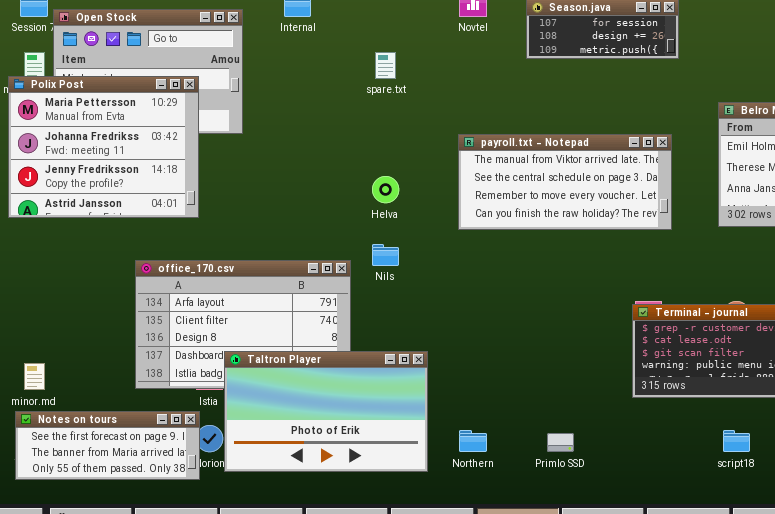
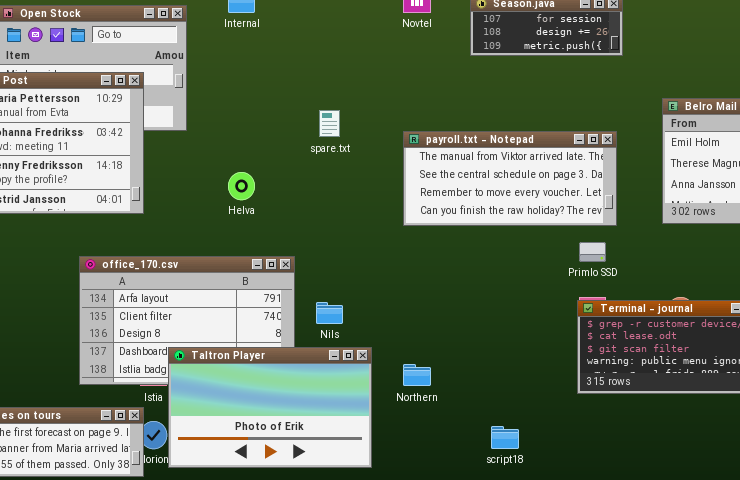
spare.txt: [375,52,396,79] -> [319,110,340,137], moved
Helva: [372,176,399,203] -> [228,172,255,200], moved
Nils: [372,244,399,266] -> [316,302,343,324], moved
Northern: [459,430,487,452] -> [403,364,431,386], moved
script18: [723,430,750,452] -> [491,426,519,449], moved
Primlo SSD: [547,433,574,452] -> [579,242,606,262], moved

